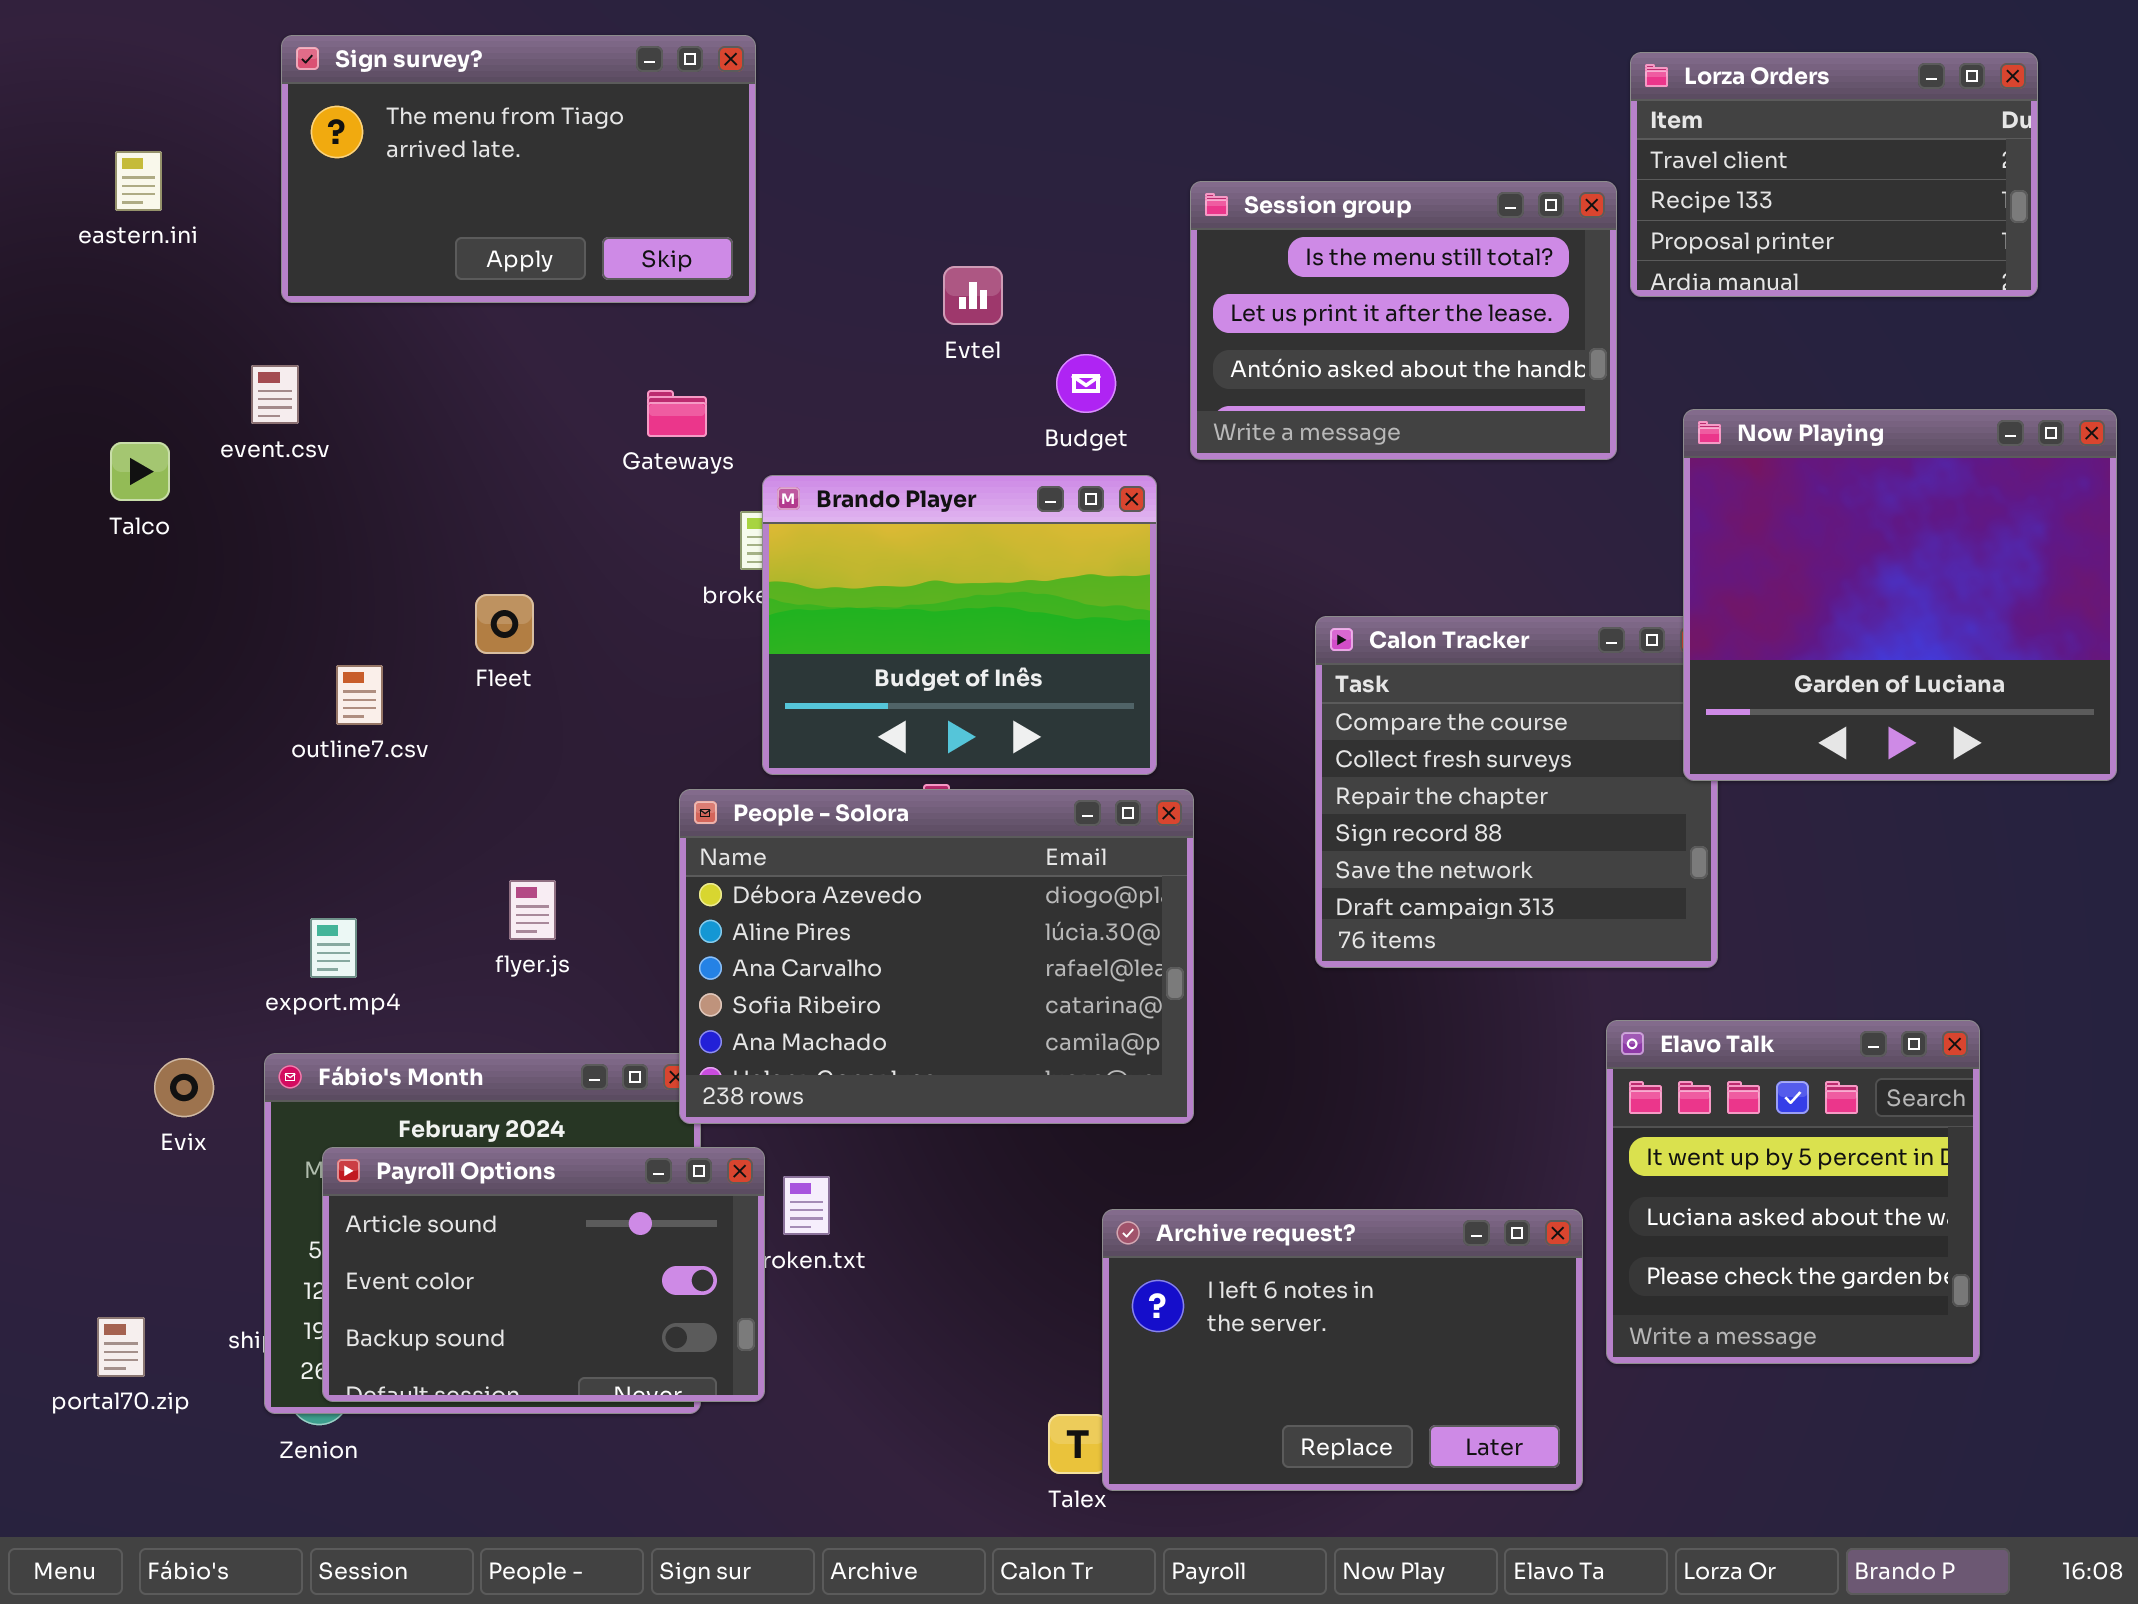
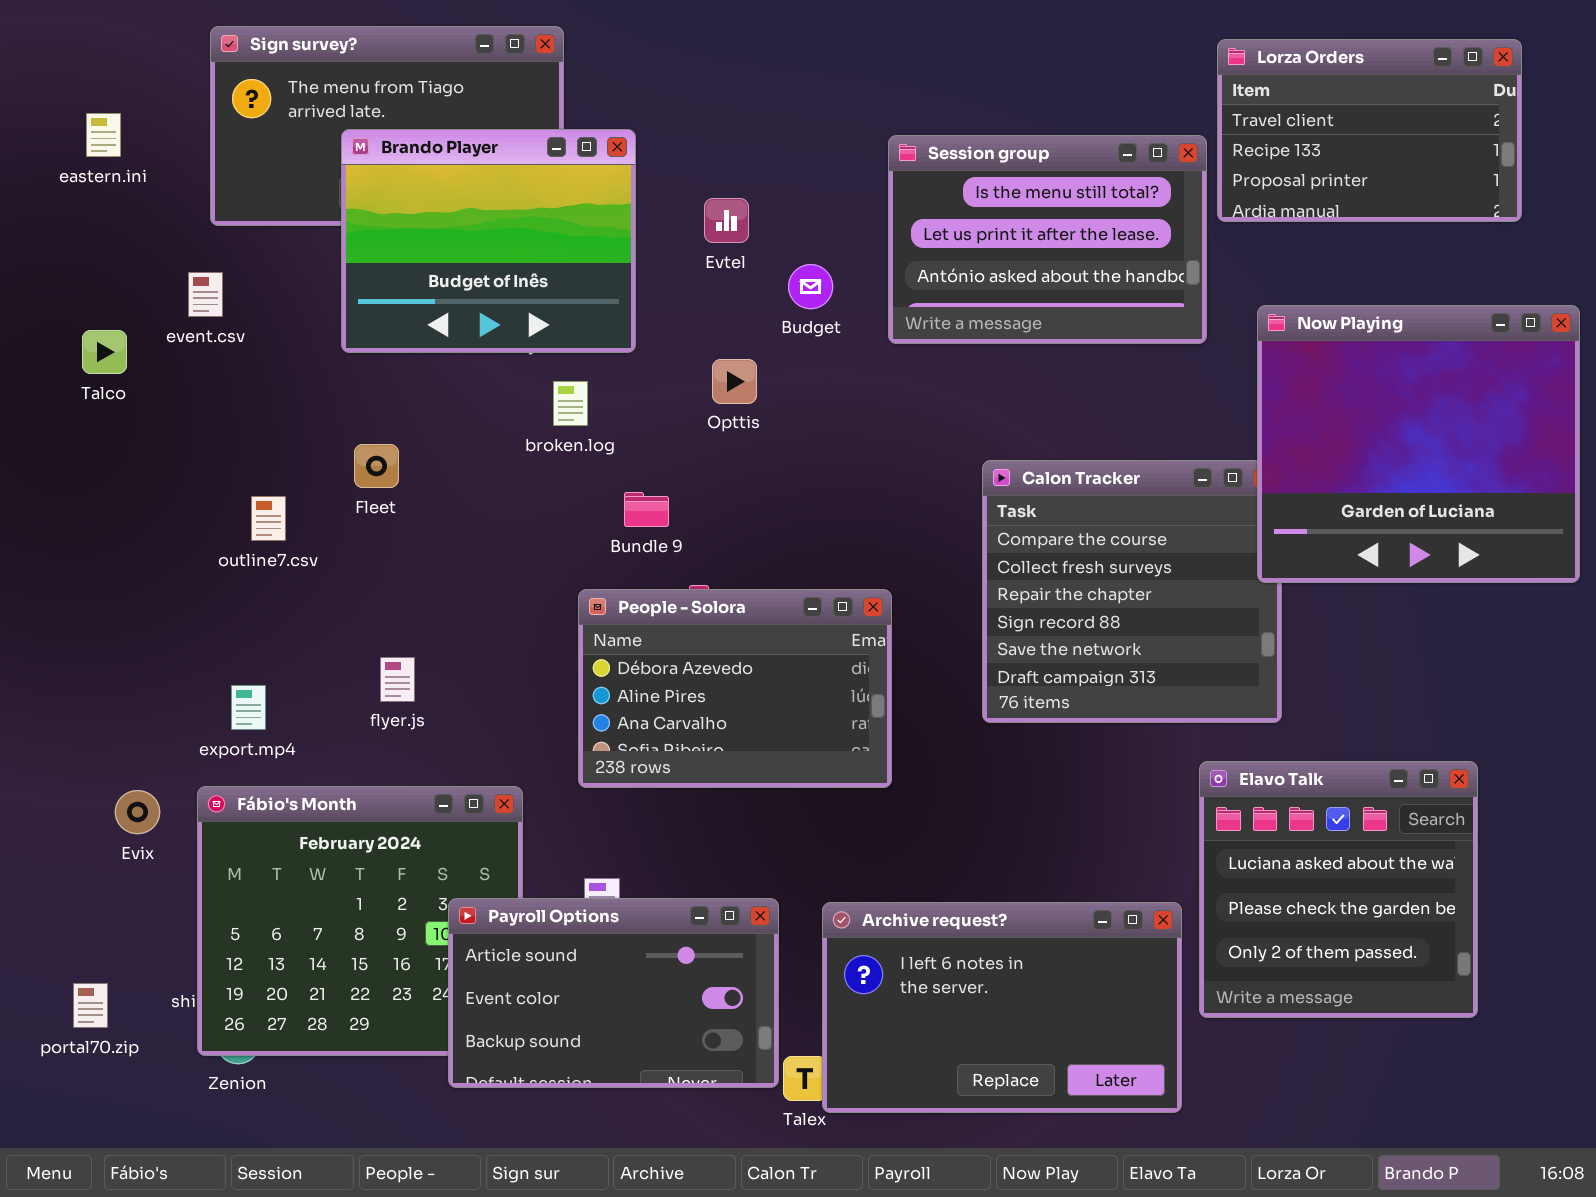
Brando Player: [762,475,1157,775] -> [341,129,636,353], moved
People - Solora: [679,789,1194,1124] -> [578,589,892,788], resized
Elavo Talk: [1606,1020,1980,1364] -> [1199,761,1478,1018], scrolled down 1 row
Payroll Options: [322,1147,765,1402] -> [448,898,779,1088], moved

